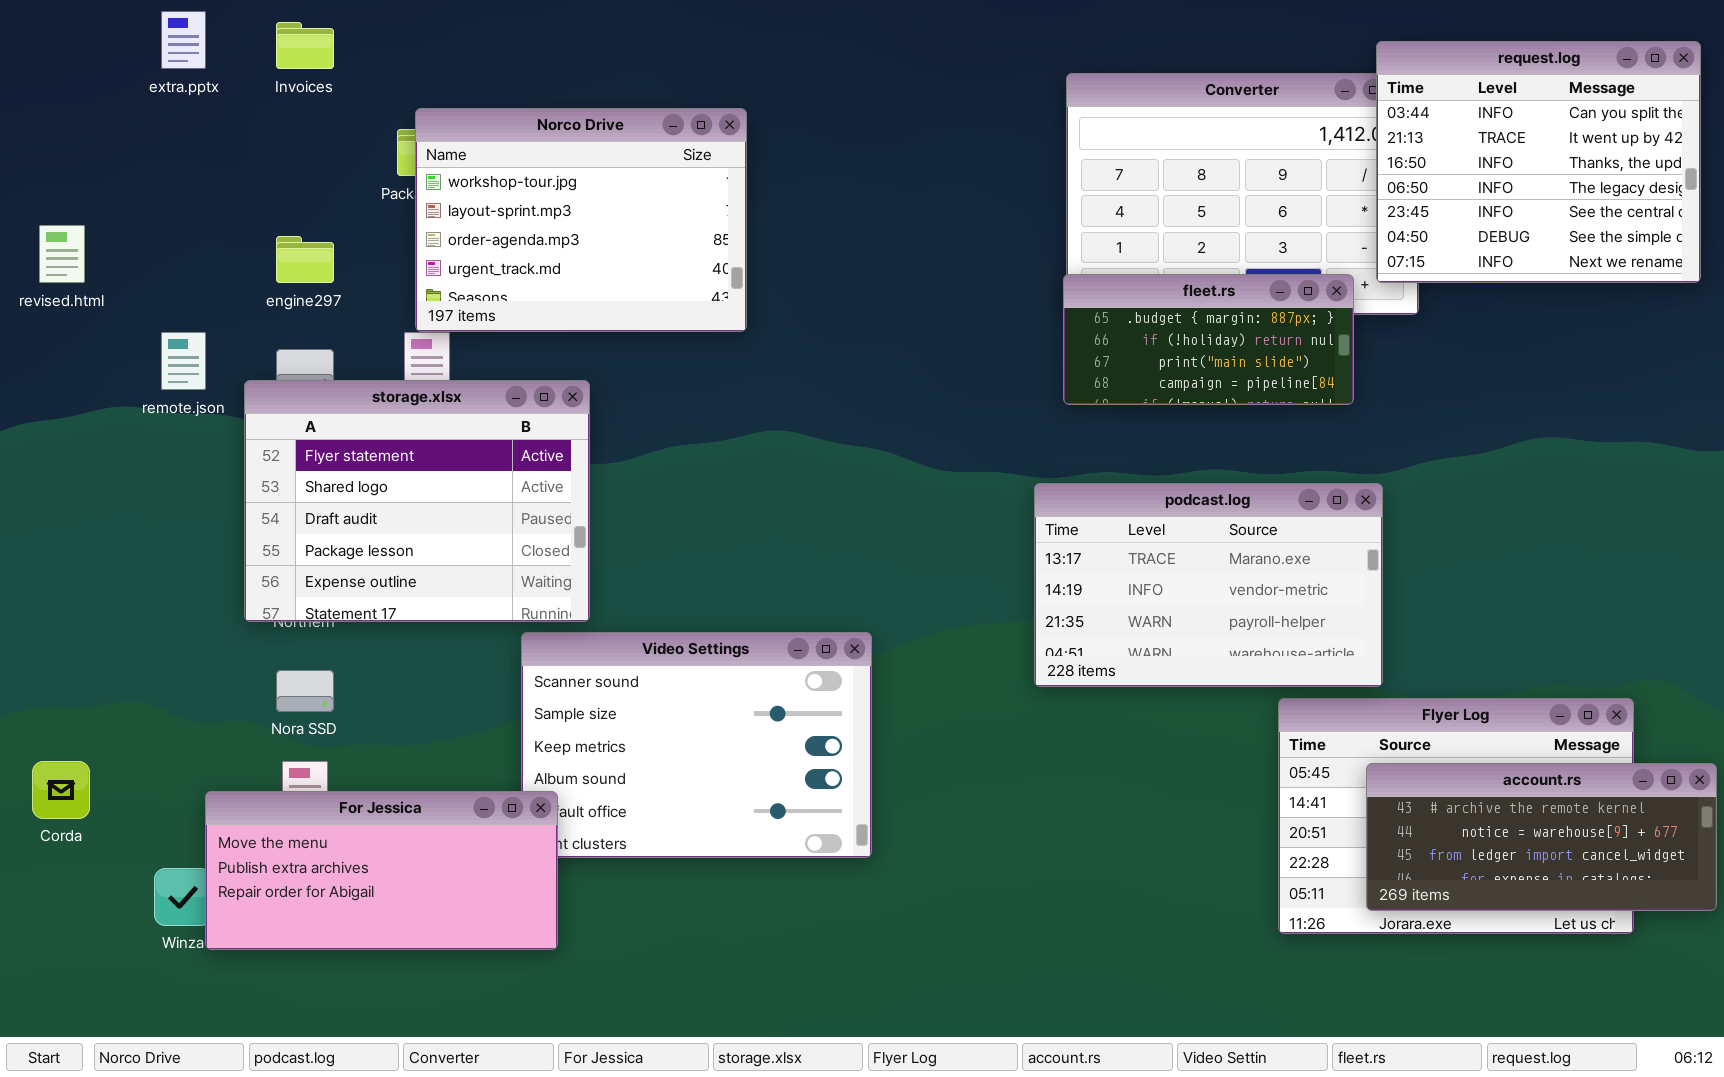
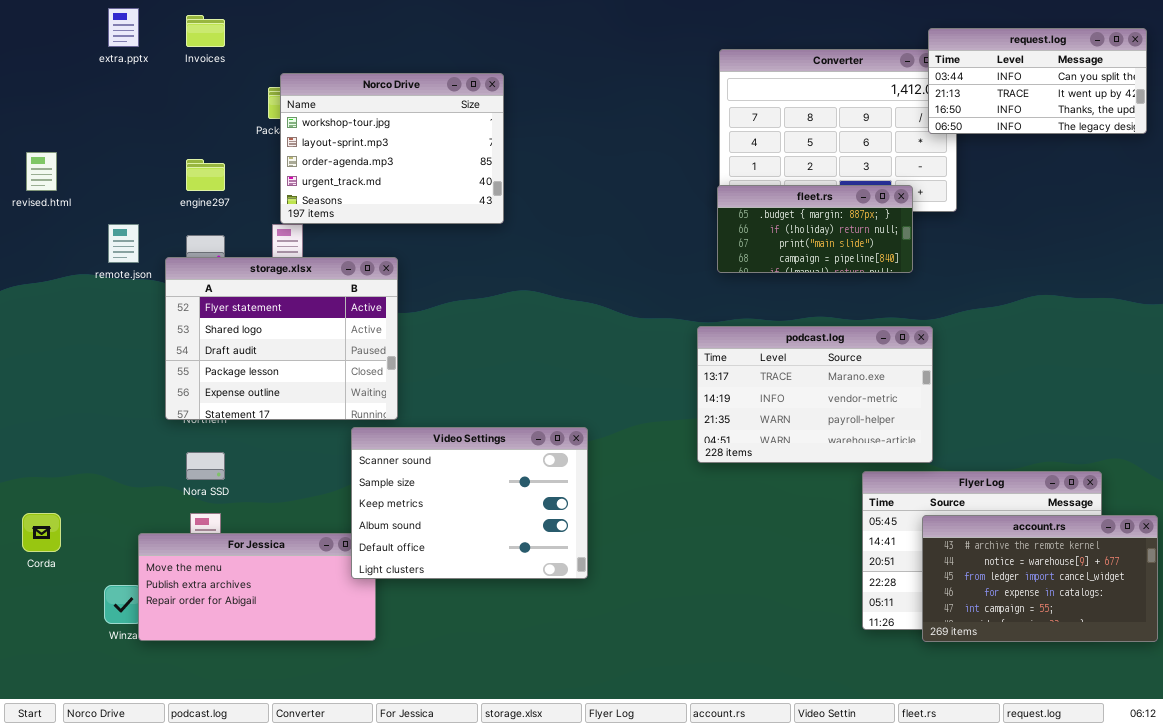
request.log: [1376,41,1701,283] -> [928,28,1147,134], resized
Video Settings: [521,632,872,858] -> [351,427,588,579], raised
account.rs: [1366,763,1717,911] -> [922,515,1158,642], resized

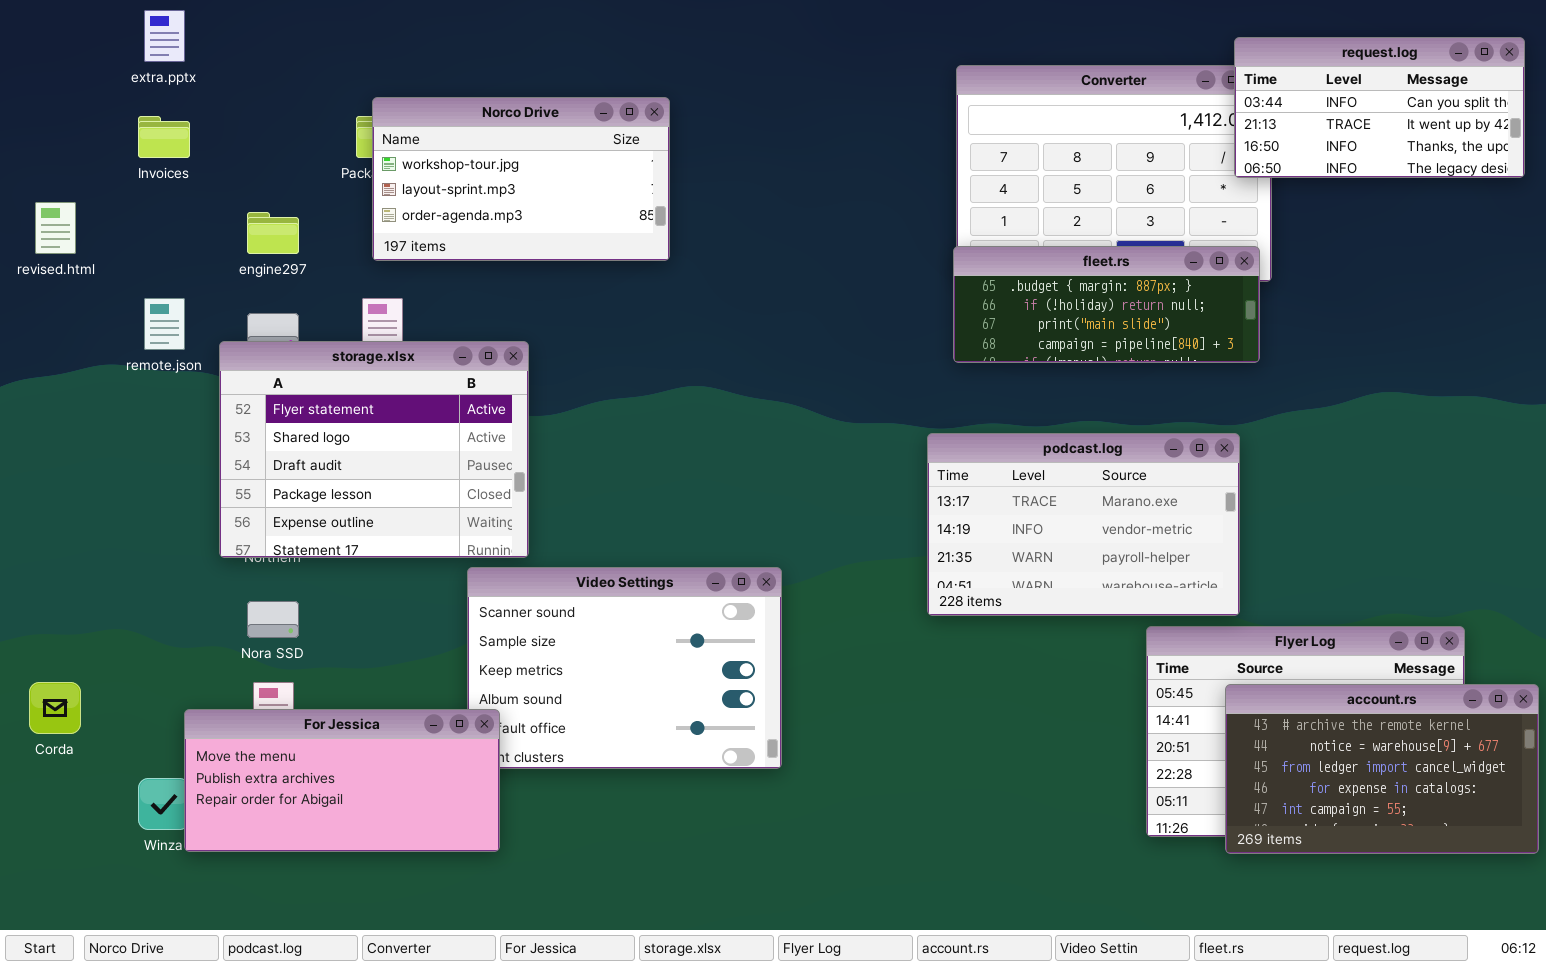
Invoices: [186,15,225,47] -> [138,116,190,158], moved
Norco Drive: [280,73,504,224] -> [372,97,670,261], resized
fleet.rs: [717,185,913,273] -> [953,246,1260,363], resized
For Jessica: [138,533,376,641] -> [184,709,500,852], raised

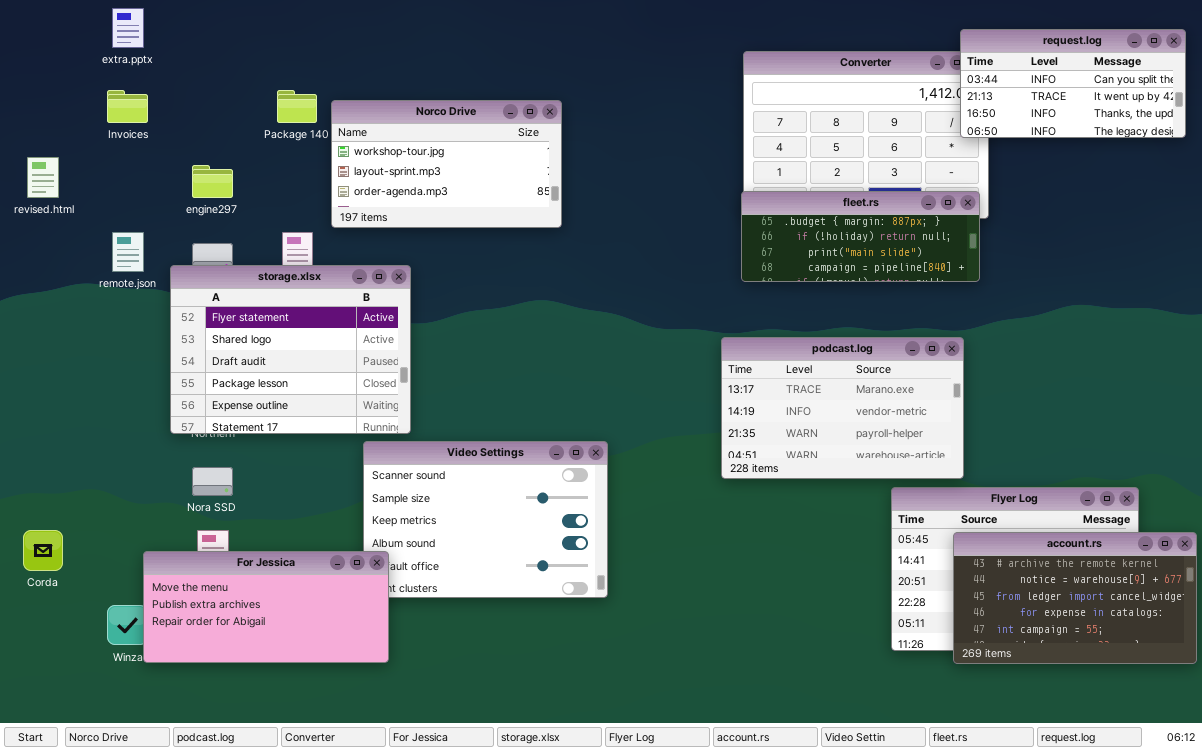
Norco Drive: [372,97,670,261] -> [331,100,562,228], moved

